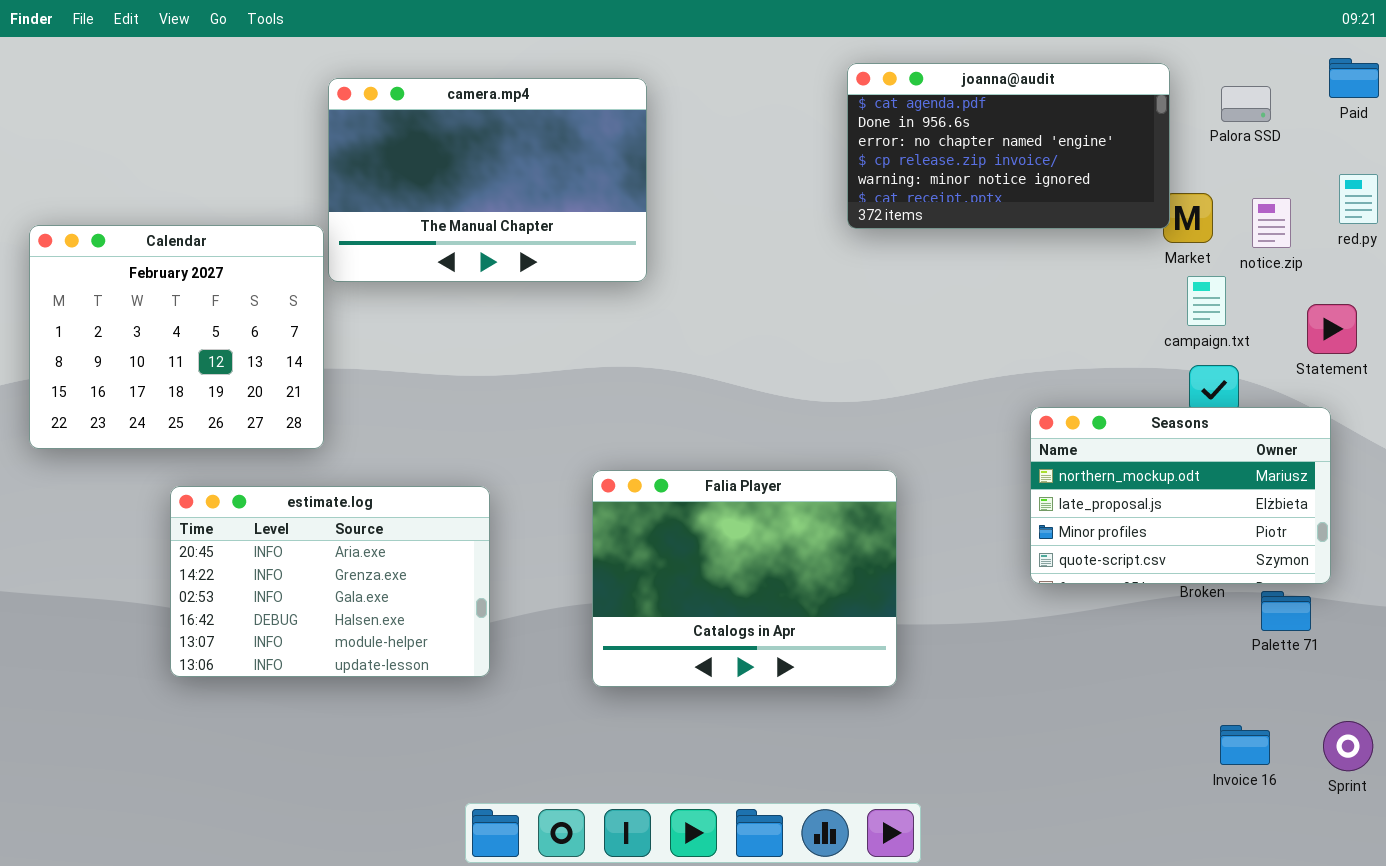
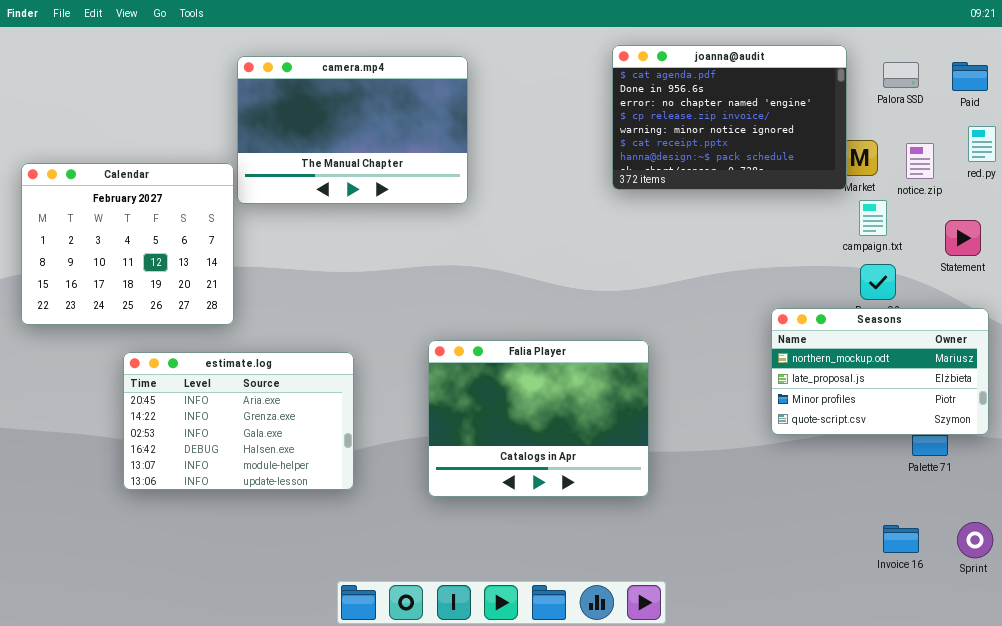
Paid: [1329,58,1379,98] -> [952,62,988,91], moved
joanna@audit: [847,63,1170,229] -> [612,45,847,190], resized
Seasons: [1030,407,1331,584] -> [771,308,989,435], moved

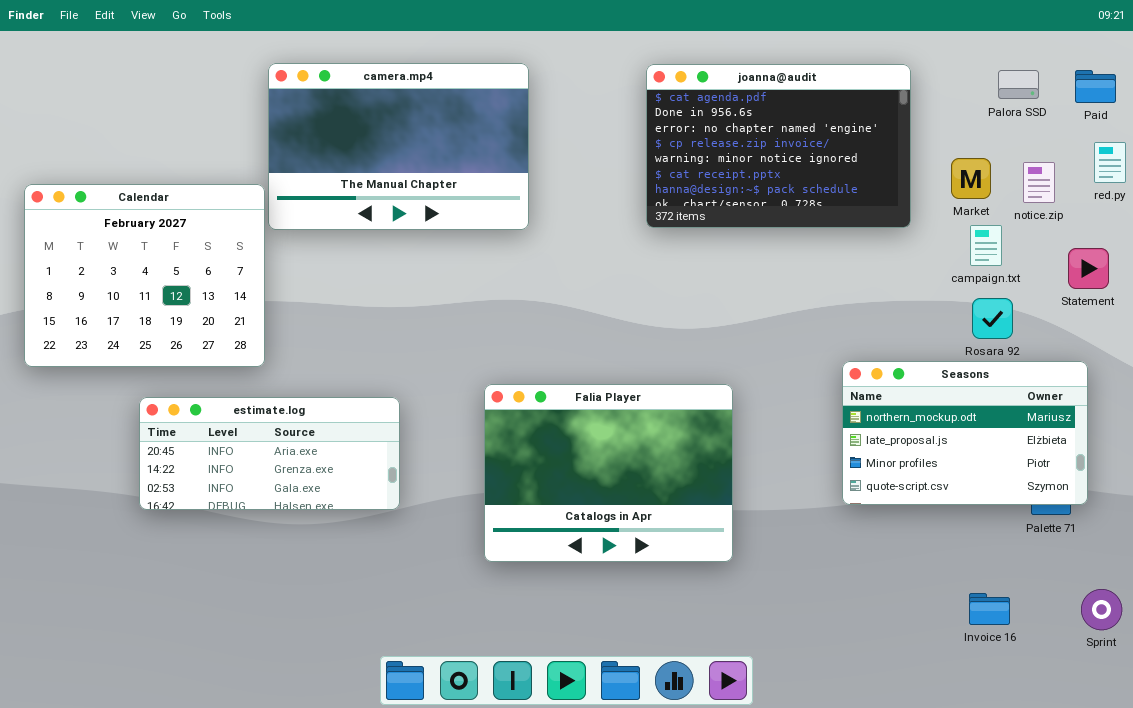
joanna@audit: [612,45,847,190] -> [646,64,911,228], moved
Seasons: [771,308,989,435] -> [842,361,1088,505], moved
estimate.log: [123,352,354,490] -> [139,397,400,510], resized
Invoice 16: [883,525,919,553] -> [969,593,1010,625], moved

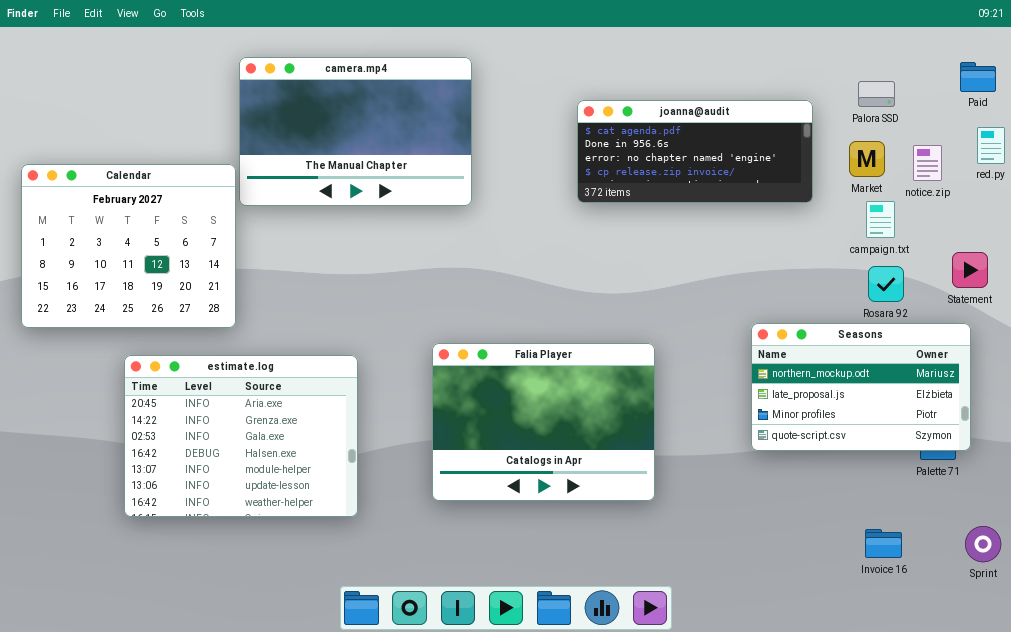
joanna@audit: [646,64,911,228] -> [577,100,813,203], resized
Palora SSD: [998,70,1039,99] -> [858,81,895,107], moved
Statement: [1068,248,1109,289] -> [952,252,988,288], moved
estimate.log: [139,397,400,510] -> [124,355,358,517], resized

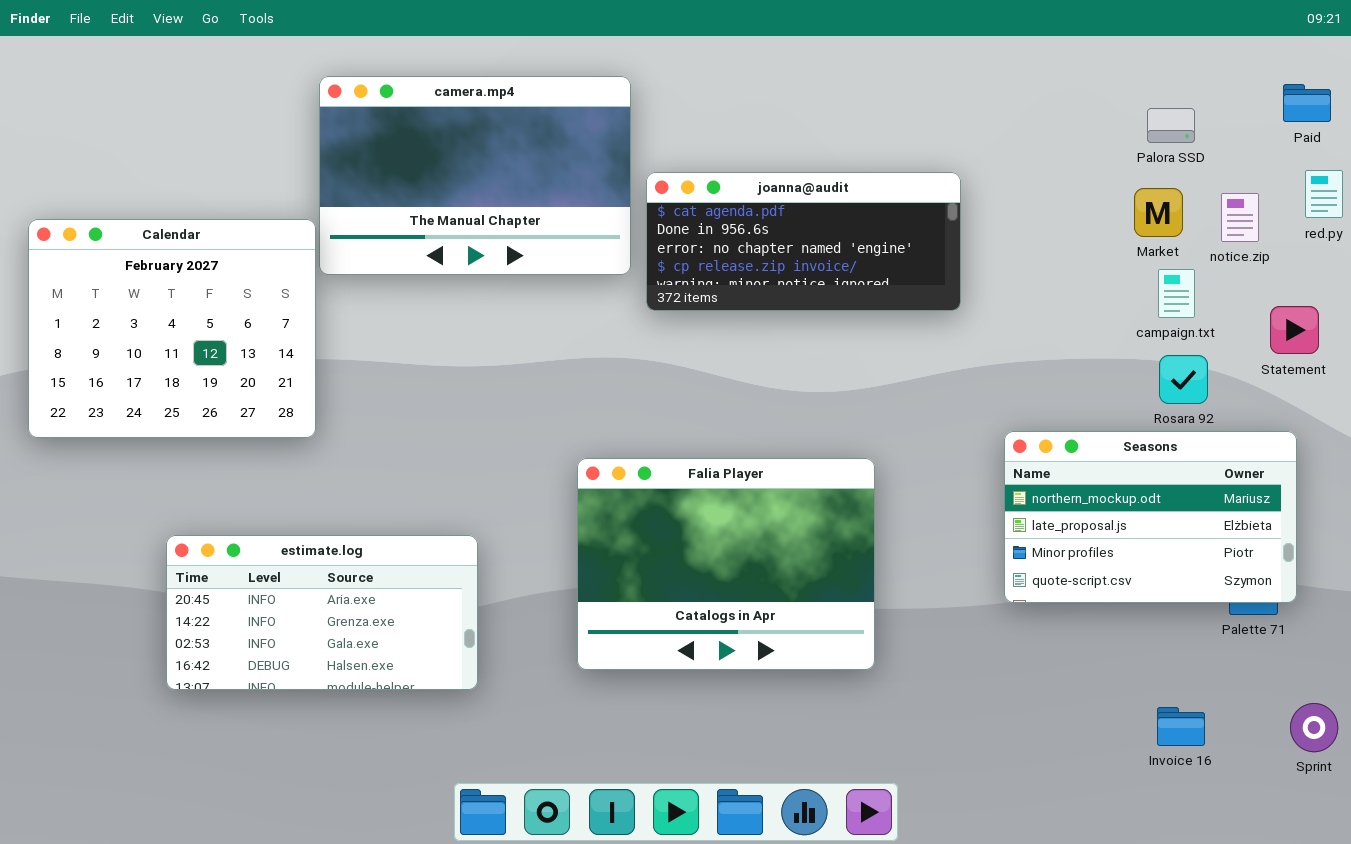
joanna@audit: [577,100,813,203] -> [646,172,961,311], moved
Statement: [952,252,988,288] -> [1270,306,1319,354], moved
estimate.log: [124,355,358,517] -> [166,535,478,690], resized

